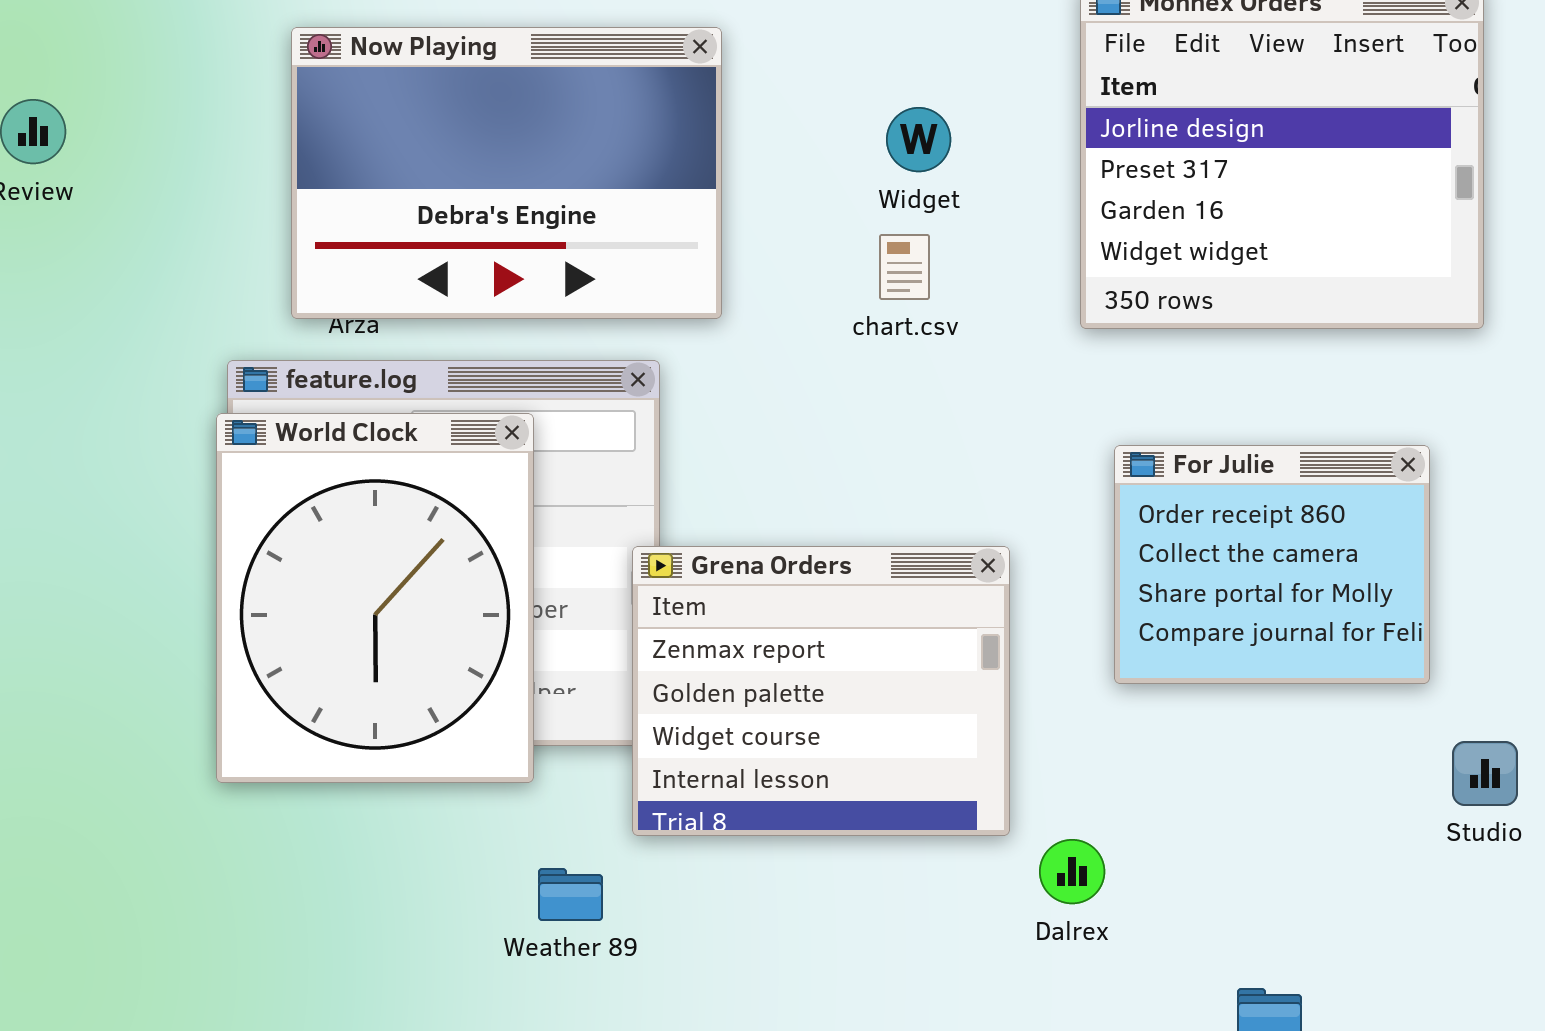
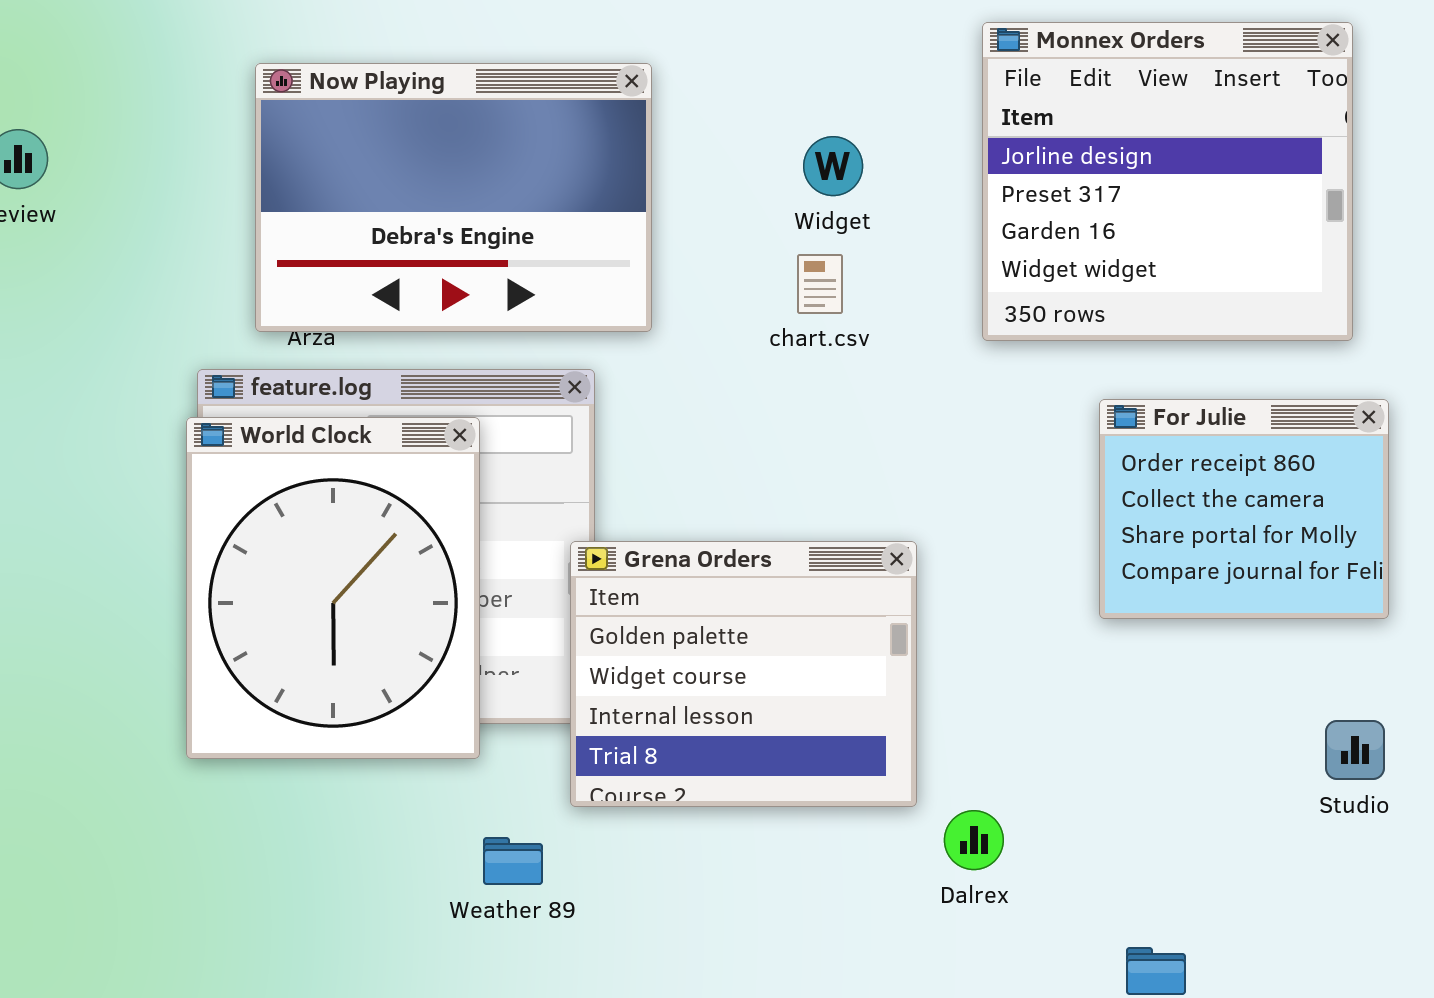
For Julie: [1114,445,1430,684] -> [1099,399,1389,619], moved
Grena Orders: [632,546,1010,836] -> [570,541,917,807], scrolled down 1 row

